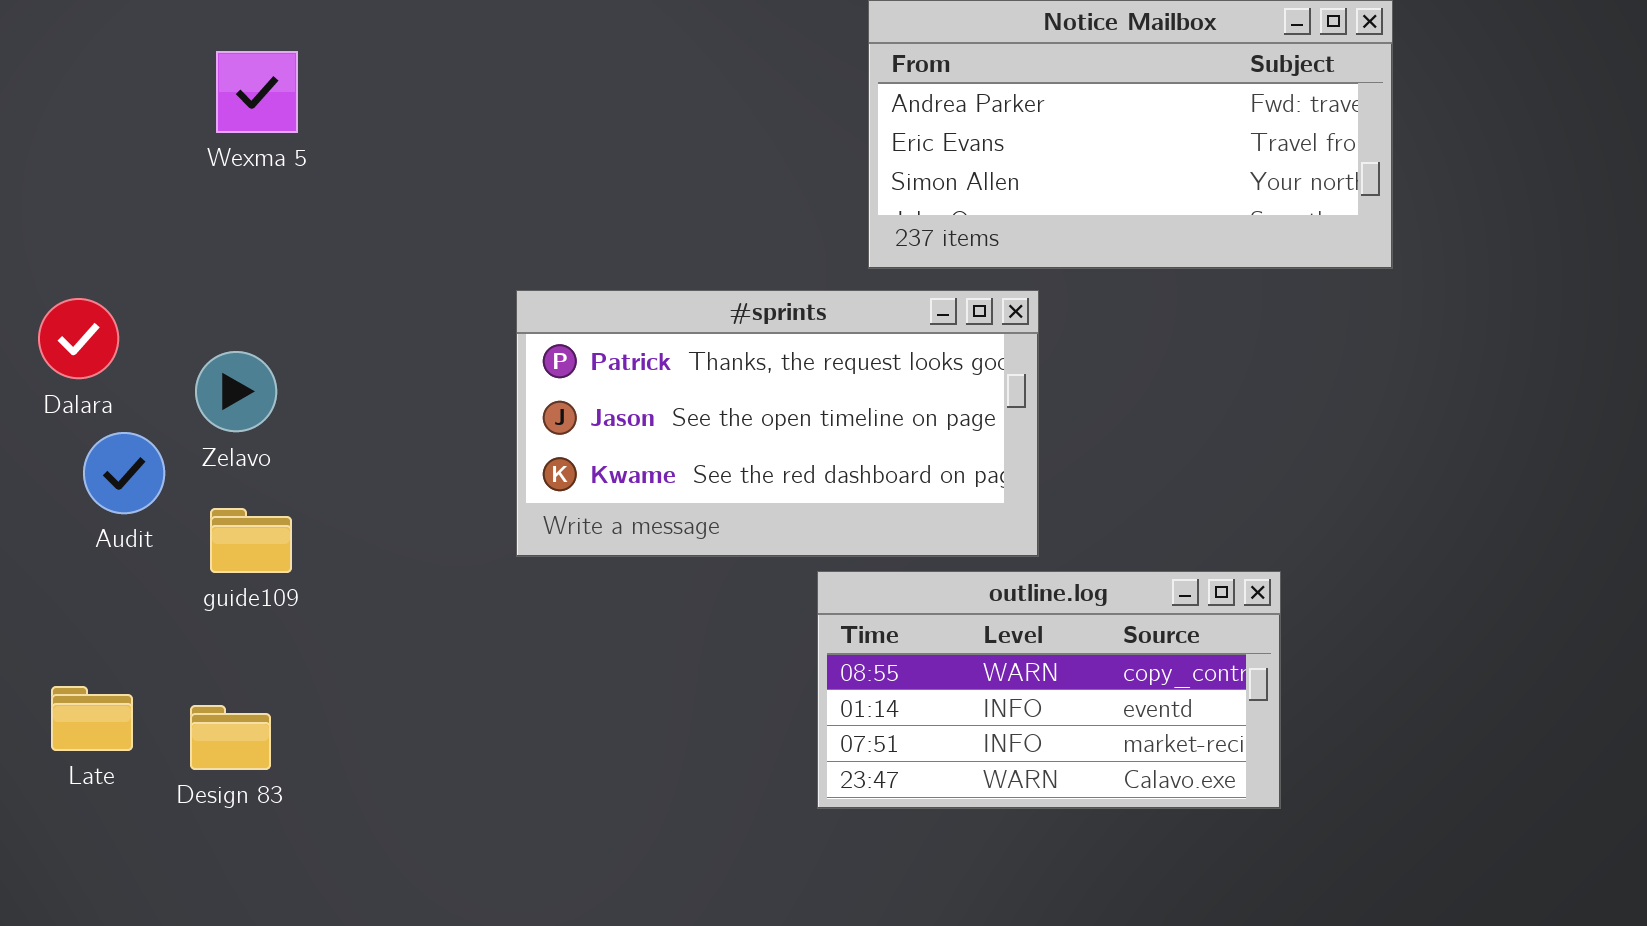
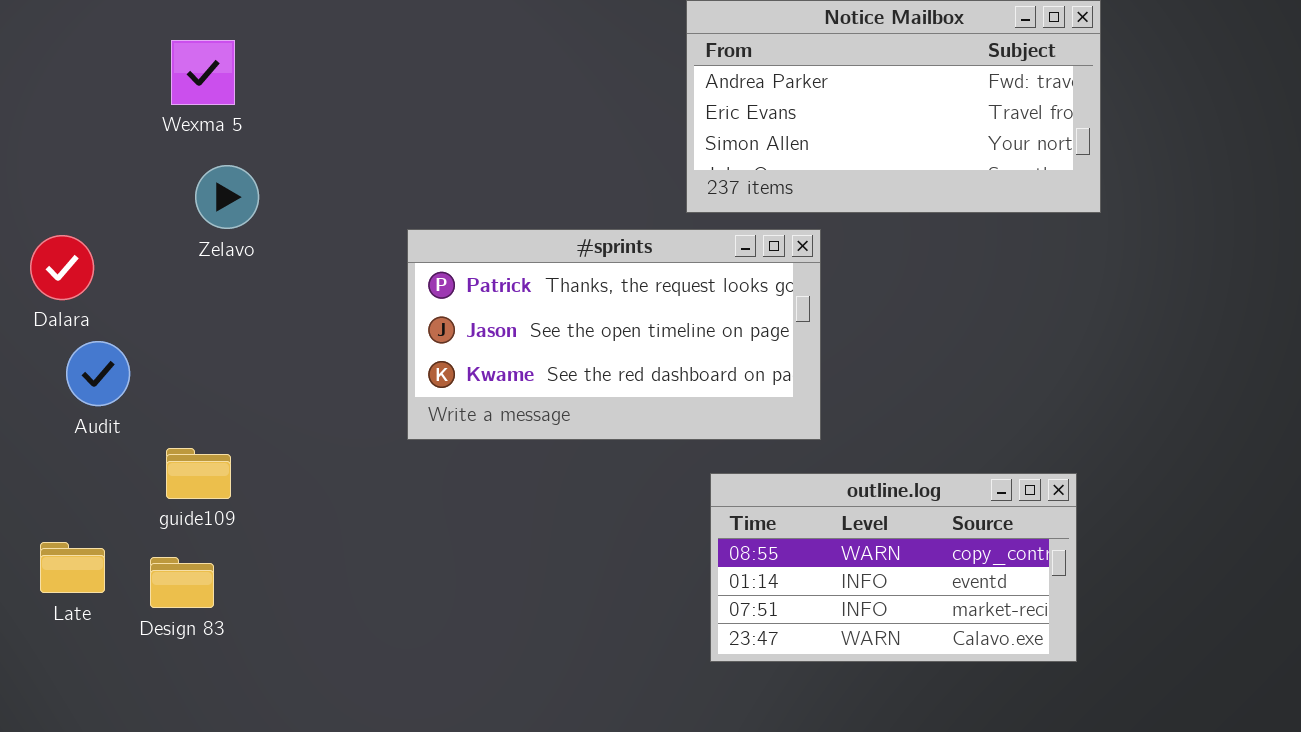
Zelavo: [195,351,277,432] -> [195,165,259,229], moved
guide109: [210,508,292,573] -> [166,448,231,499], moved
outline.log: [817,571,1281,809] -> [710,473,1077,662], moved

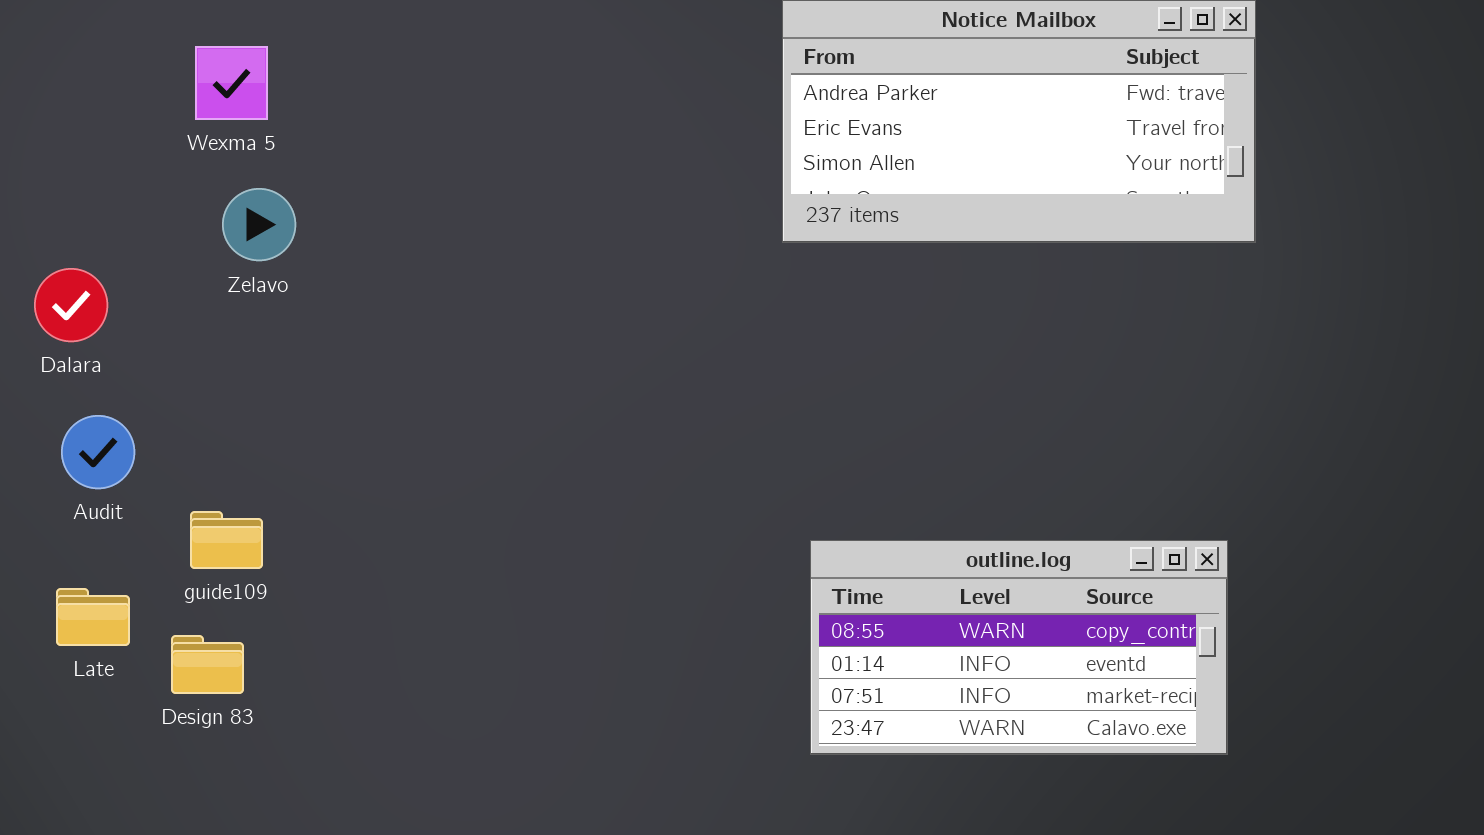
#sprints: [407,229,821,440] -> none, closed
Audit: [66,341,130,406] -> [61,415,135,489], moved
Late: [40,542,105,593] -> [56,588,130,646], moved

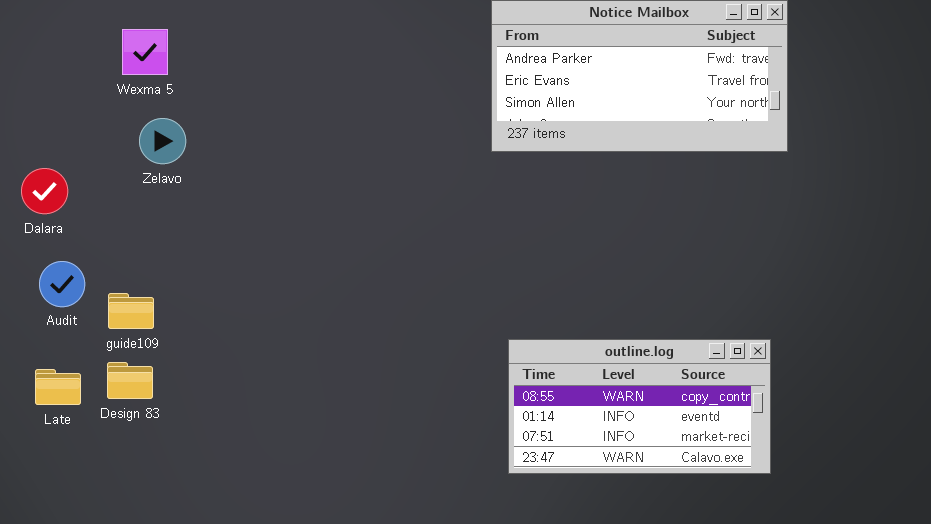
guide109: [190,511,263,569] -> [108,293,154,329], moved
Design 83: [171,635,244,694] -> [107,362,153,399], moved

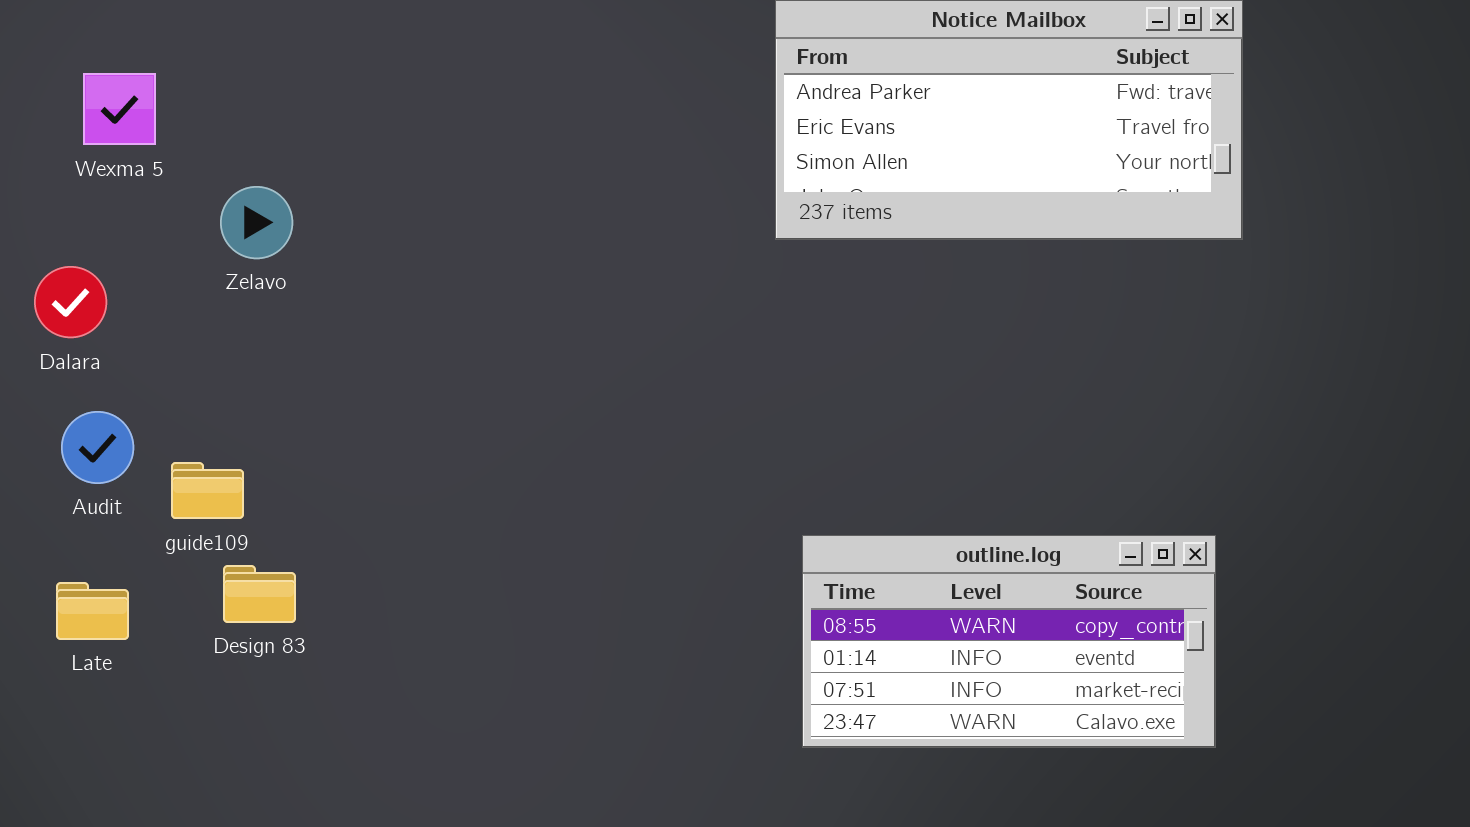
Wexma 5: [122,29,168,75] -> [83,73,156,145], moved
Design 83: [107,362,153,399] -> [223,565,296,623], moved

